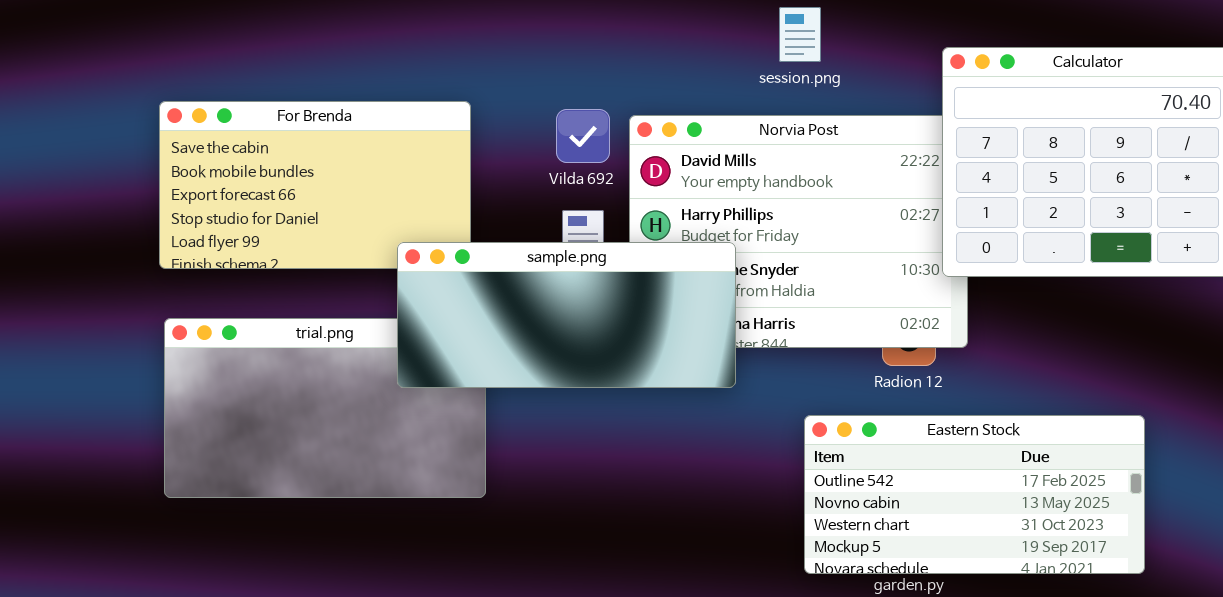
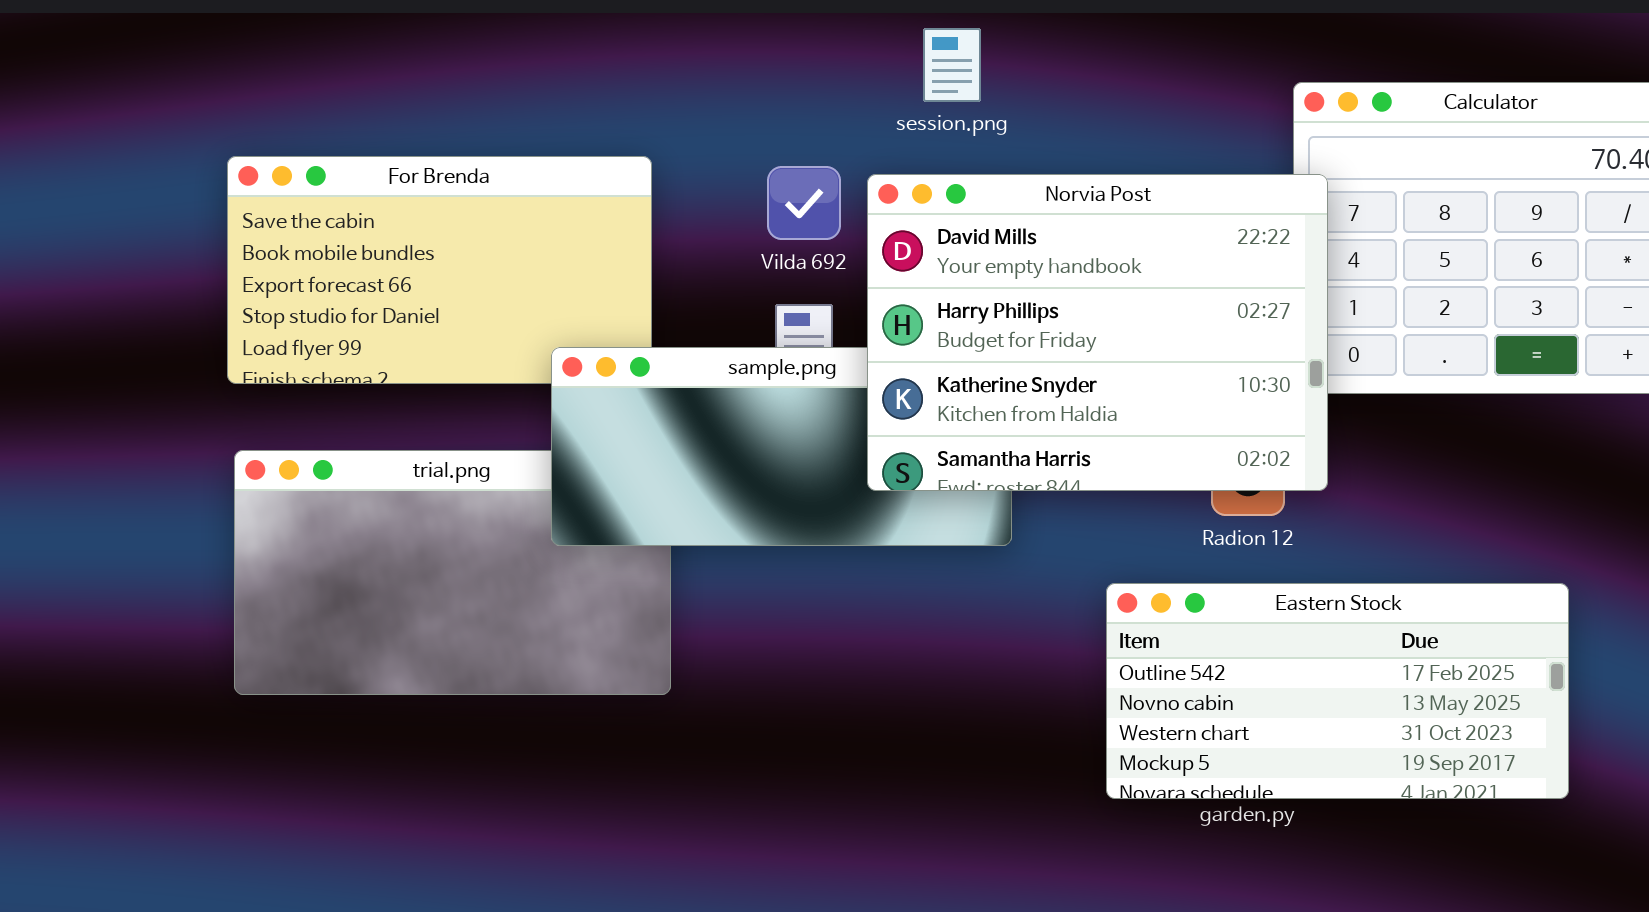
session.png: [779,7,821,62] -> [923,28,981,102], moved
Norvia Post: [629,115,968,348] -> [867,174,1328,491], raised

